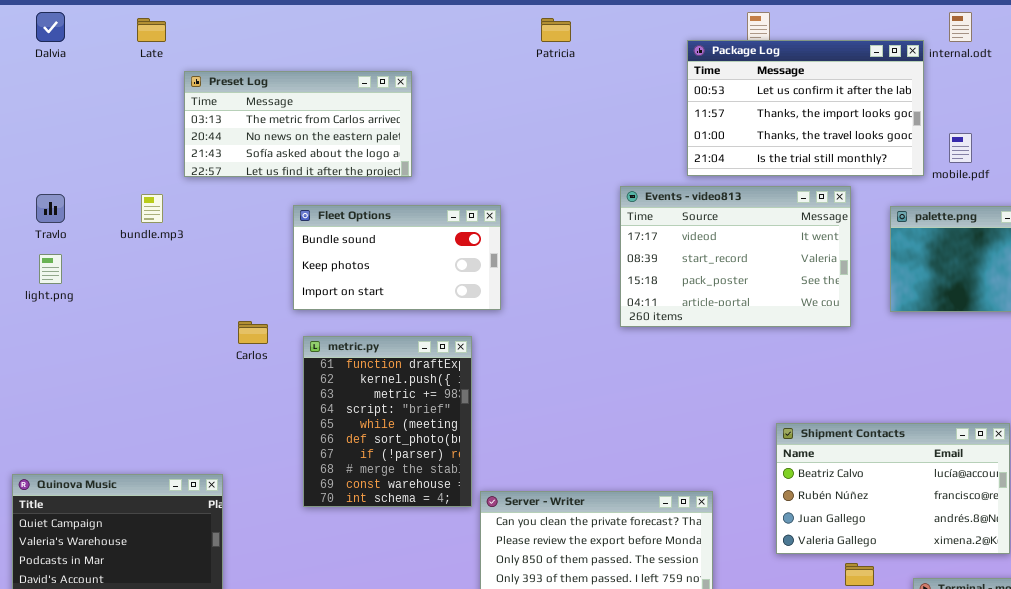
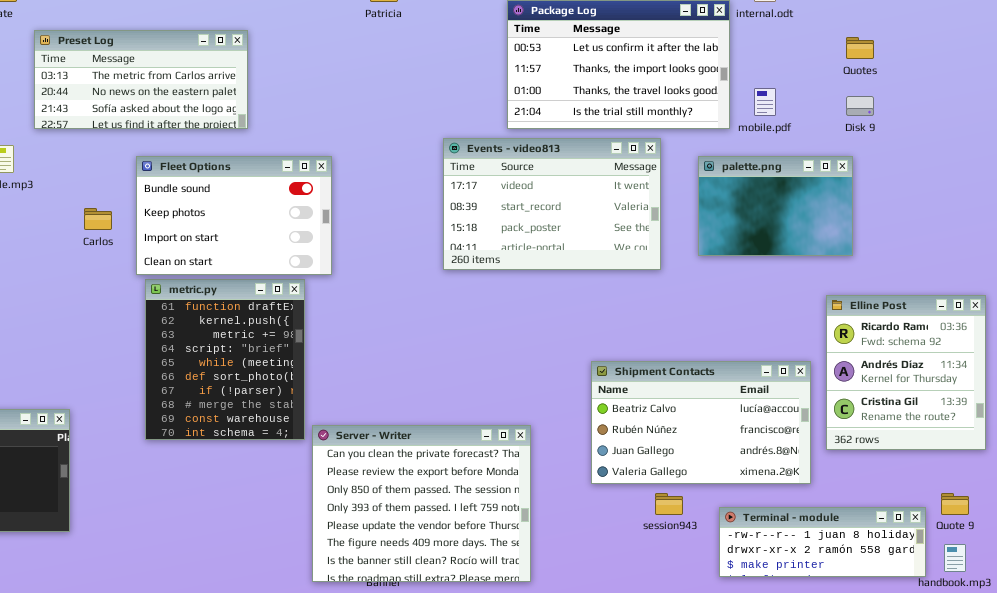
Fleet Options: [293,205,501,310] -> [136,156,332,275], resized
Carlos: [238,321,268,344] -> [84,208,112,230], moved

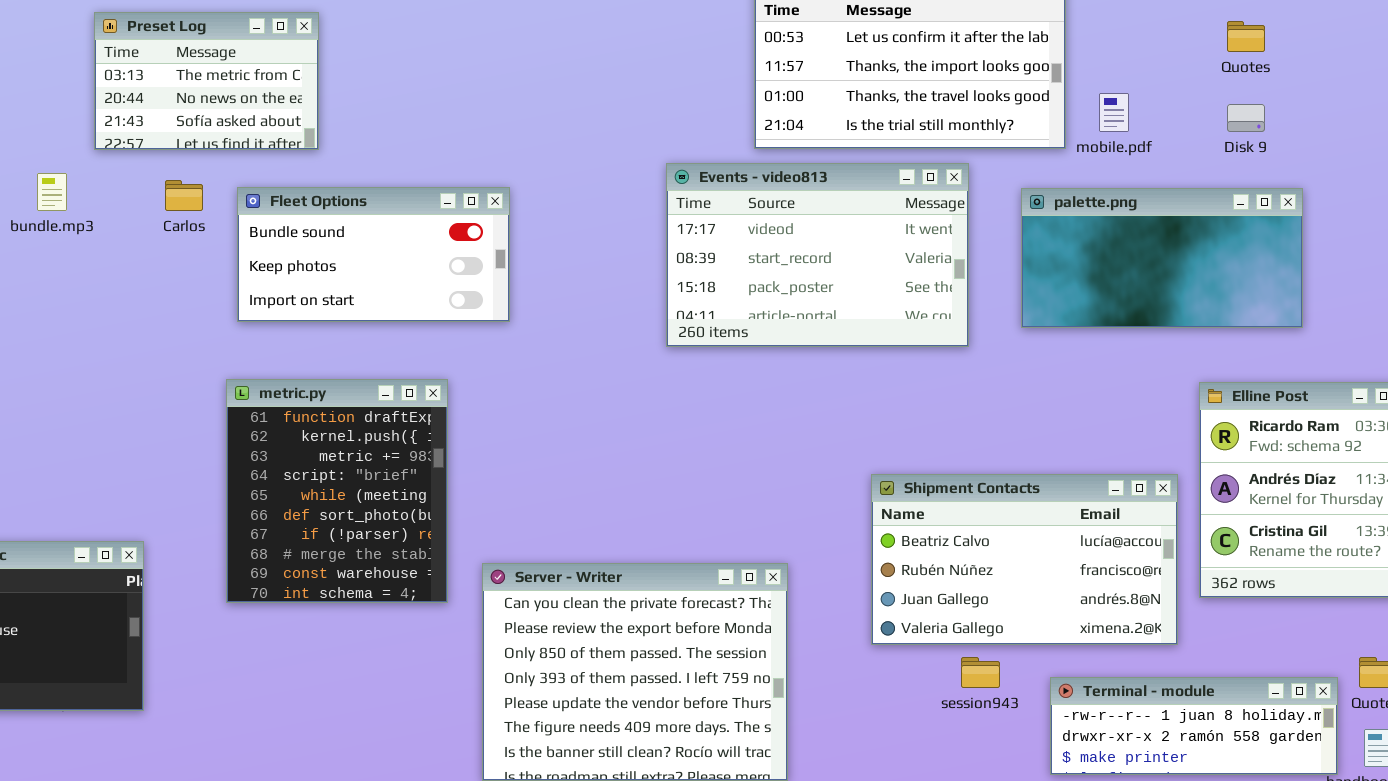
Preset Log: [34,30,248,129] -> [94,12,319,150], resized
Fleet Options: [136,156,332,275] -> [237,187,510,322], resized
palette.png: [698,156,853,256] -> [1021,188,1303,328], resized
Carlos: [84,208,112,230] -> [165,180,203,211], moved
metric.py: [145,279,305,440] -> [226,379,448,603], moved

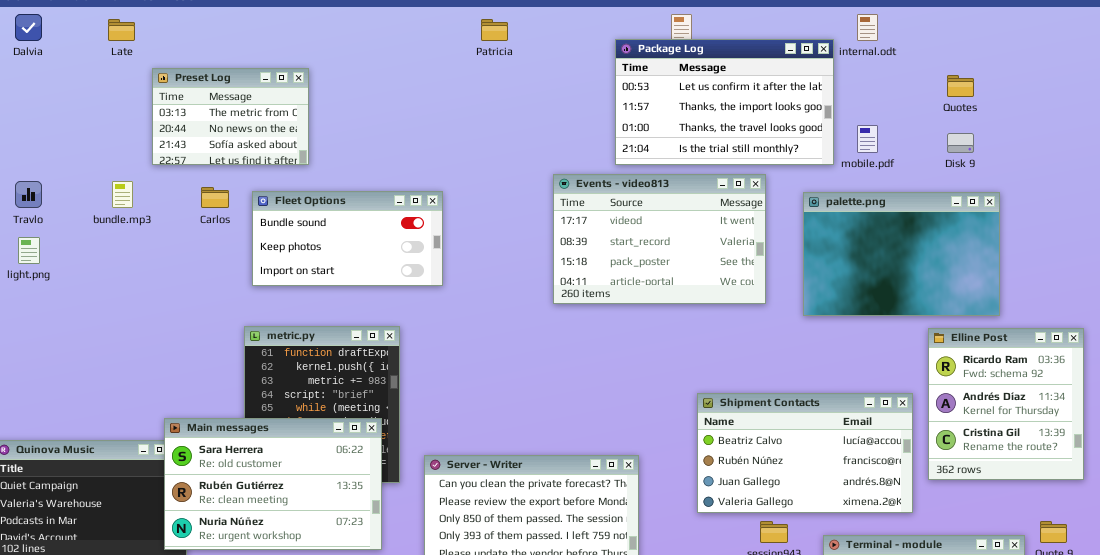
palette.png: [1021,188,1303,328] -> [803,192,1000,316], resized
Main messages: none -> [164,418,382,550], opened

